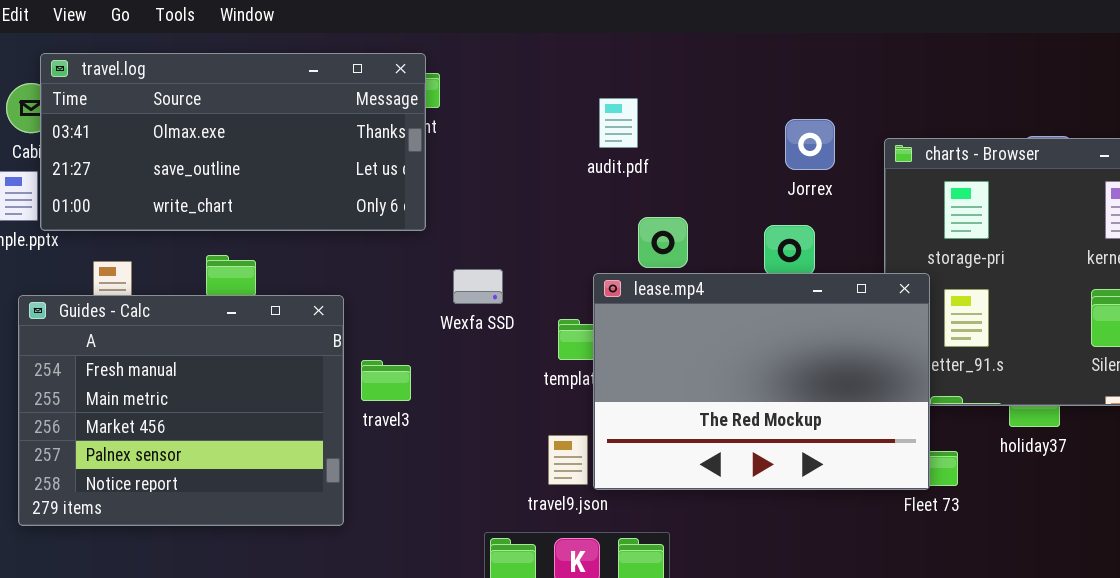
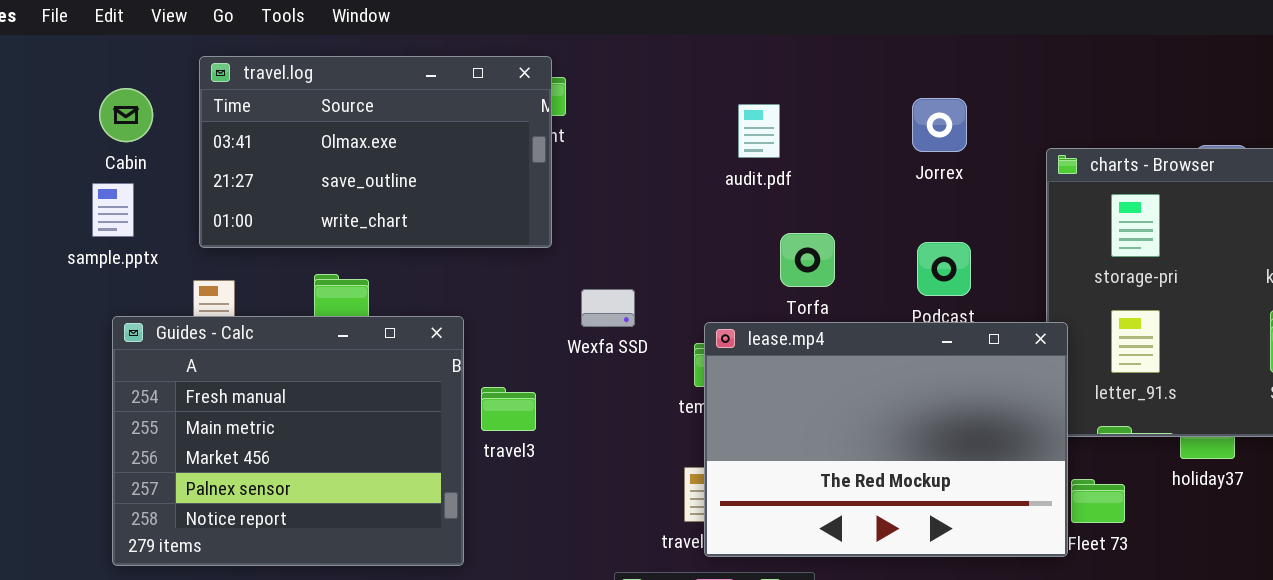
travel.log: [40,53,426,231] -> [199,56,552,248], resized
Jorrex: [785,119,835,170] -> [912,98,967,152], moved
lease.mp4: [593,273,930,490] -> [704,322,1068,557], moved

